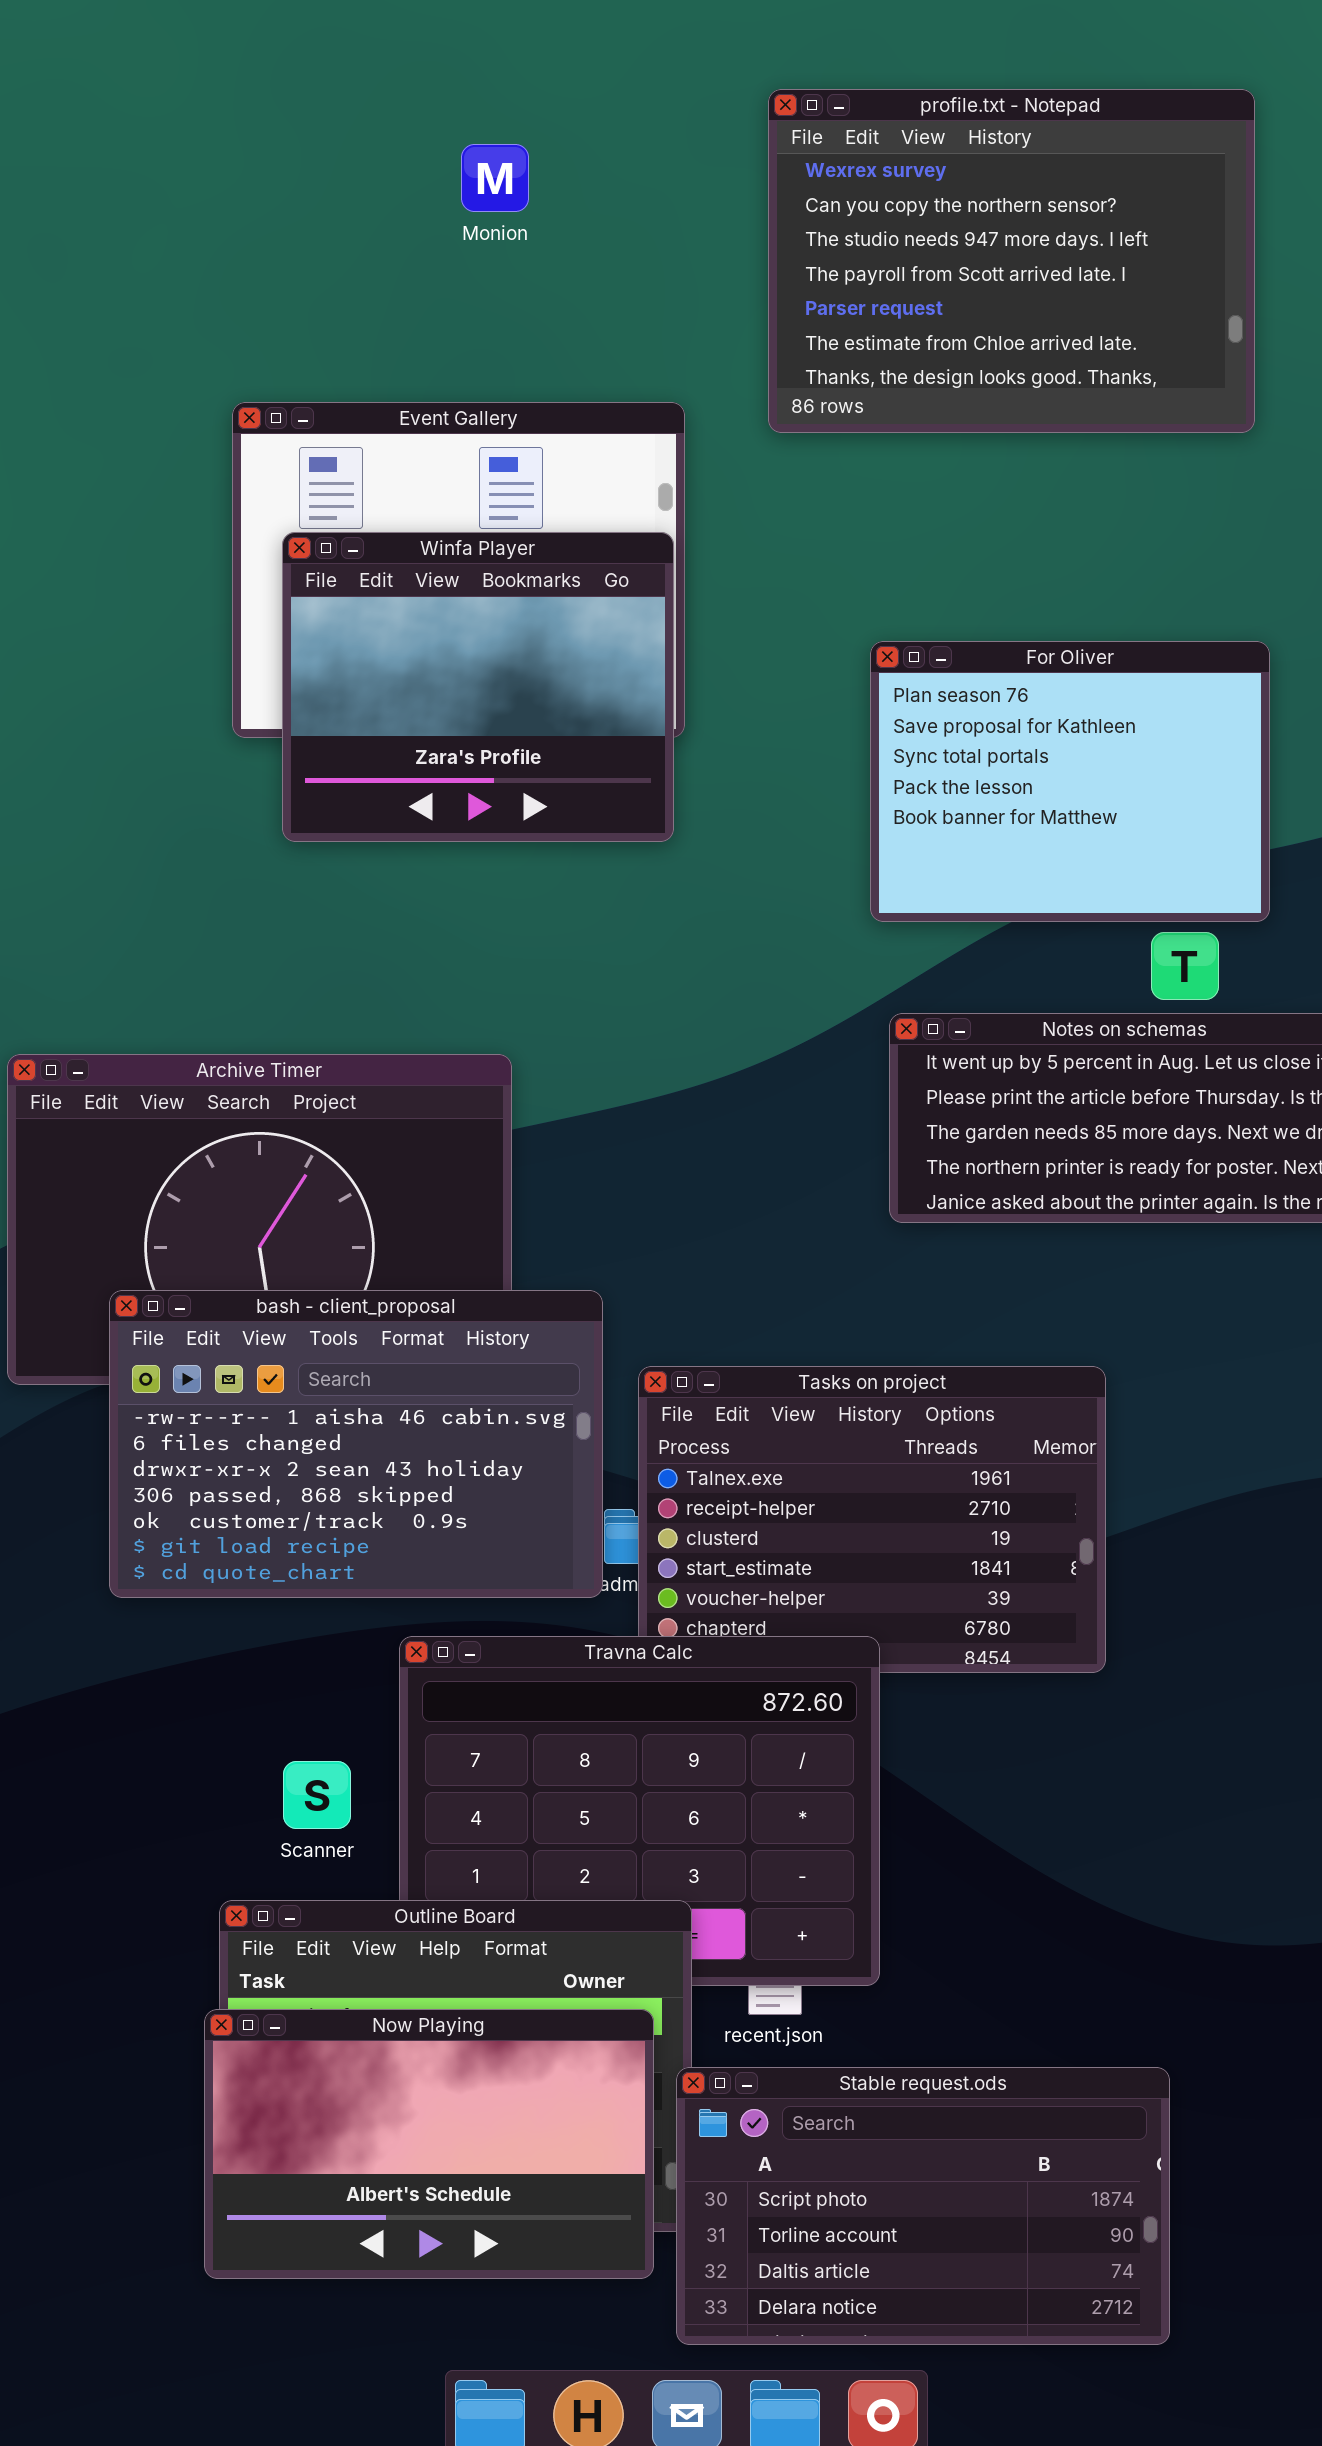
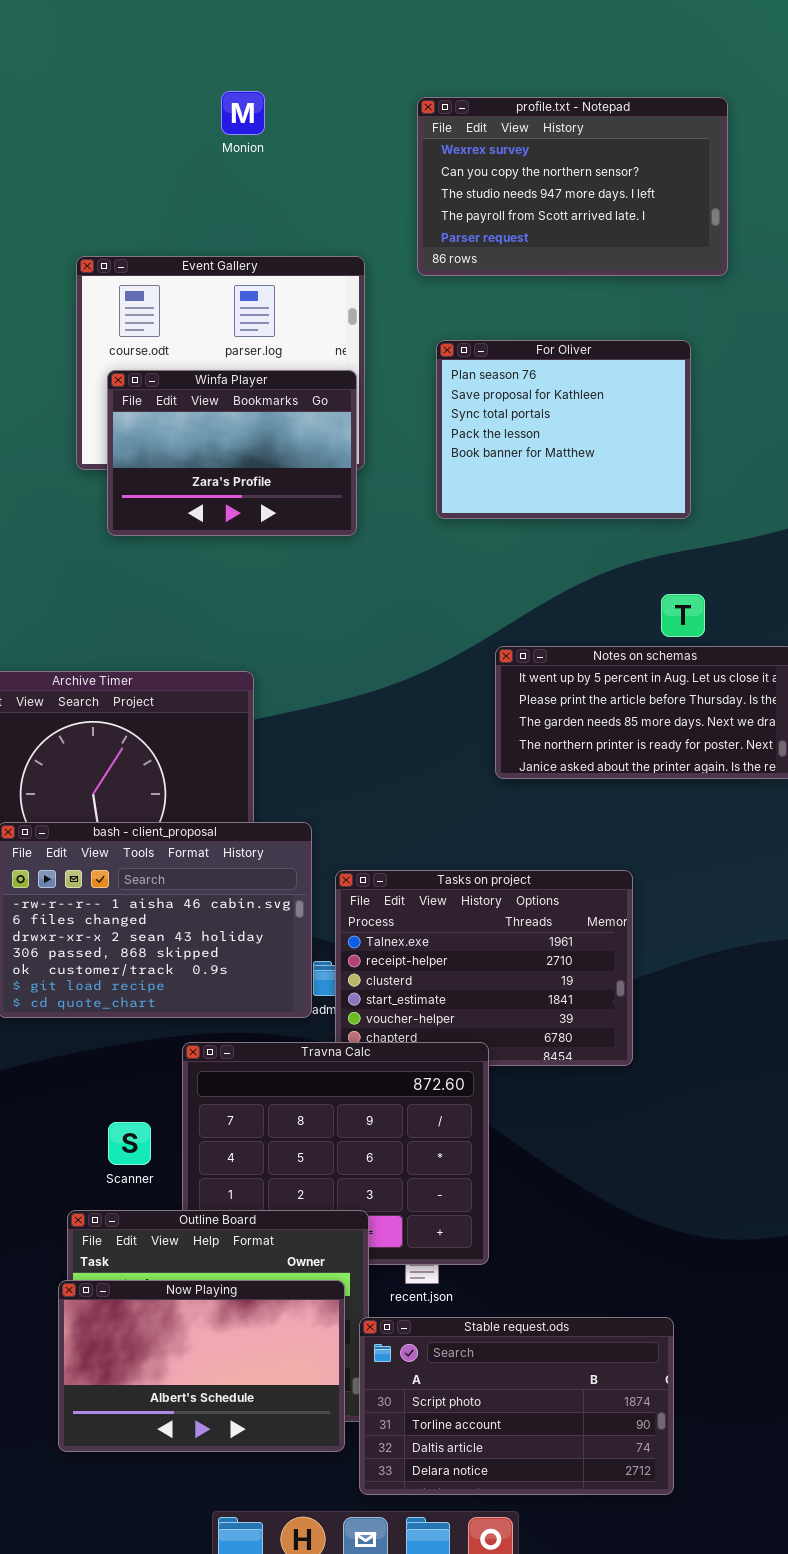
profile.txt - Notepad: [768,89,1255,433] -> [417,97,728,276], resized
Winfa Player: [282,532,674,842] -> [107,370,357,536], resized
For Oliver: [870,641,1270,922] -> [436,340,691,519], moved

